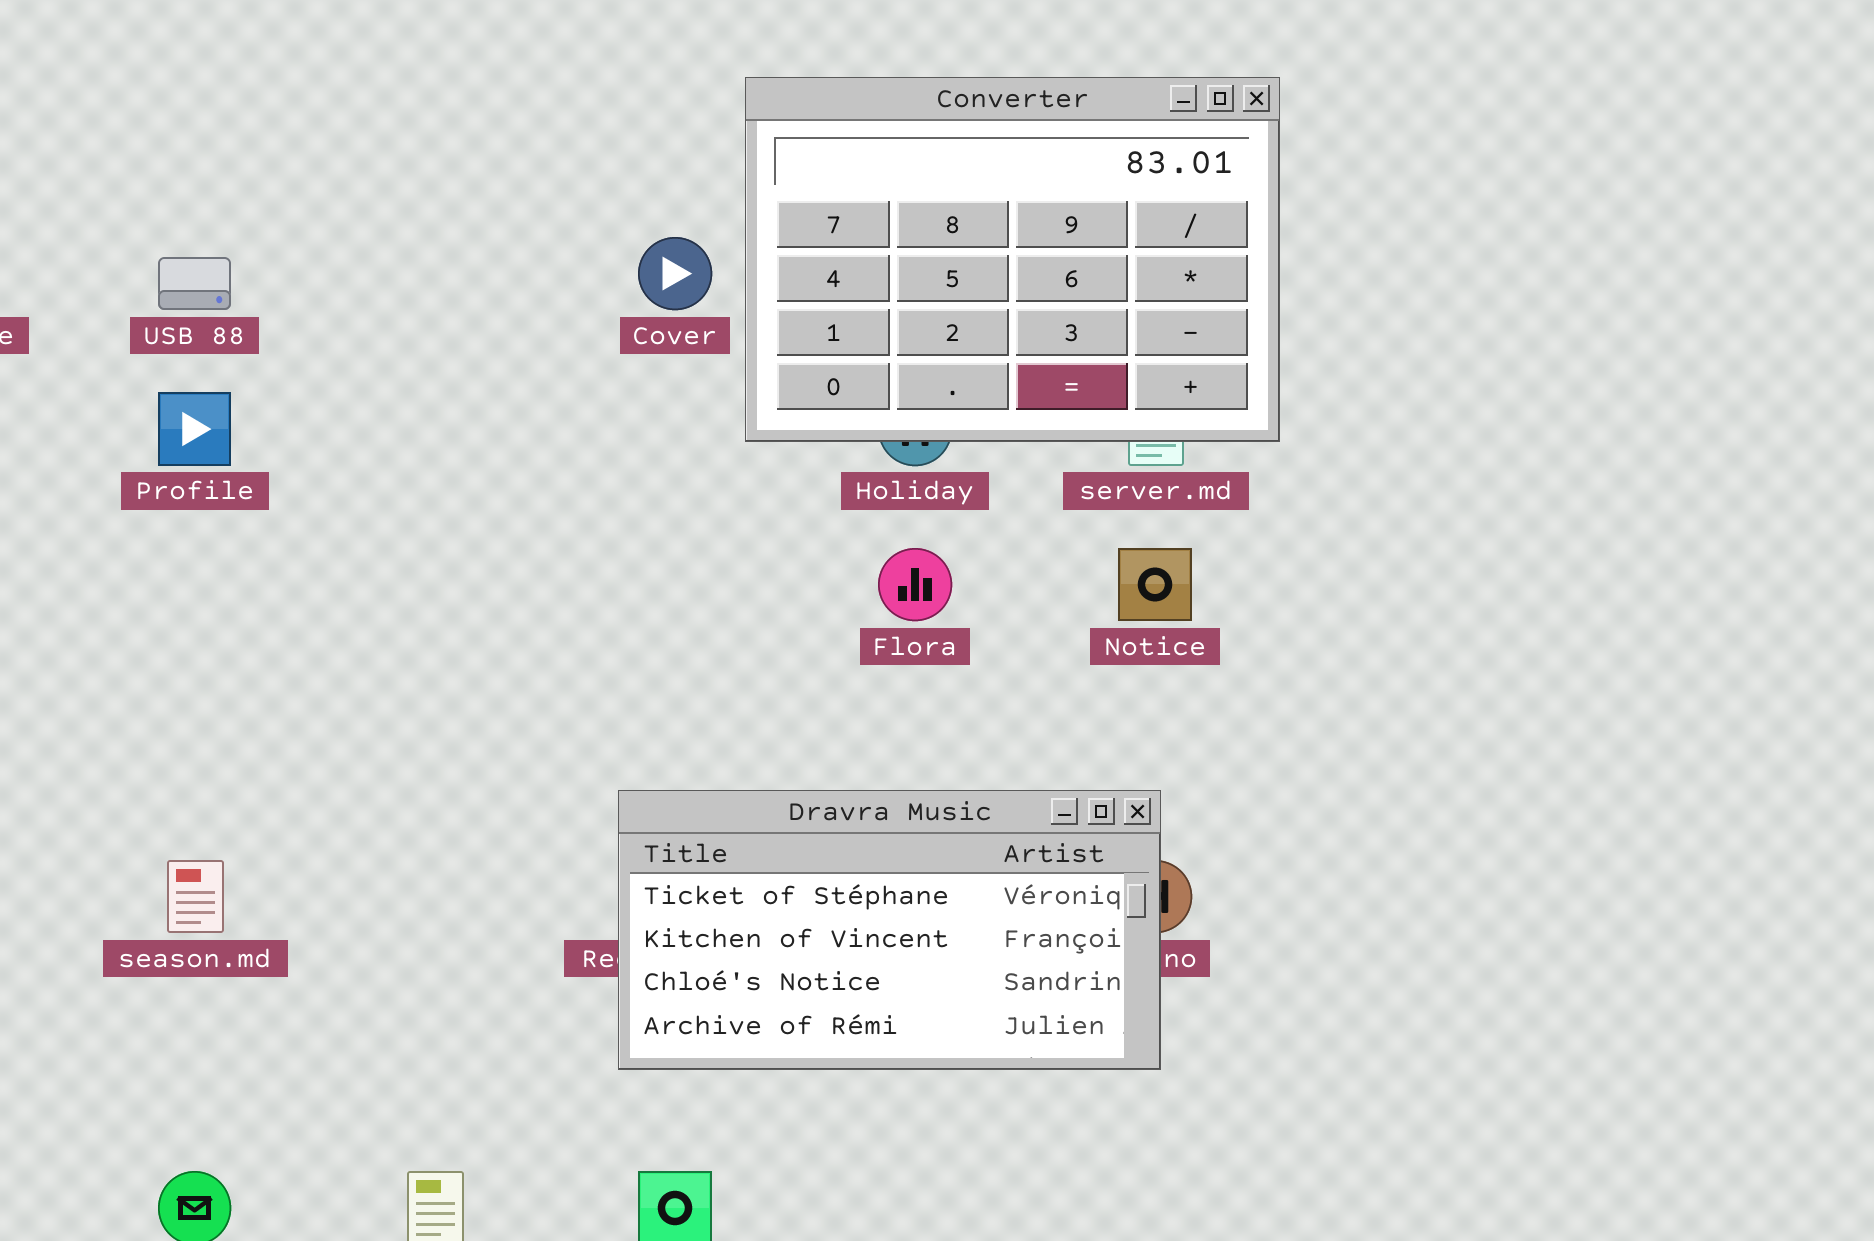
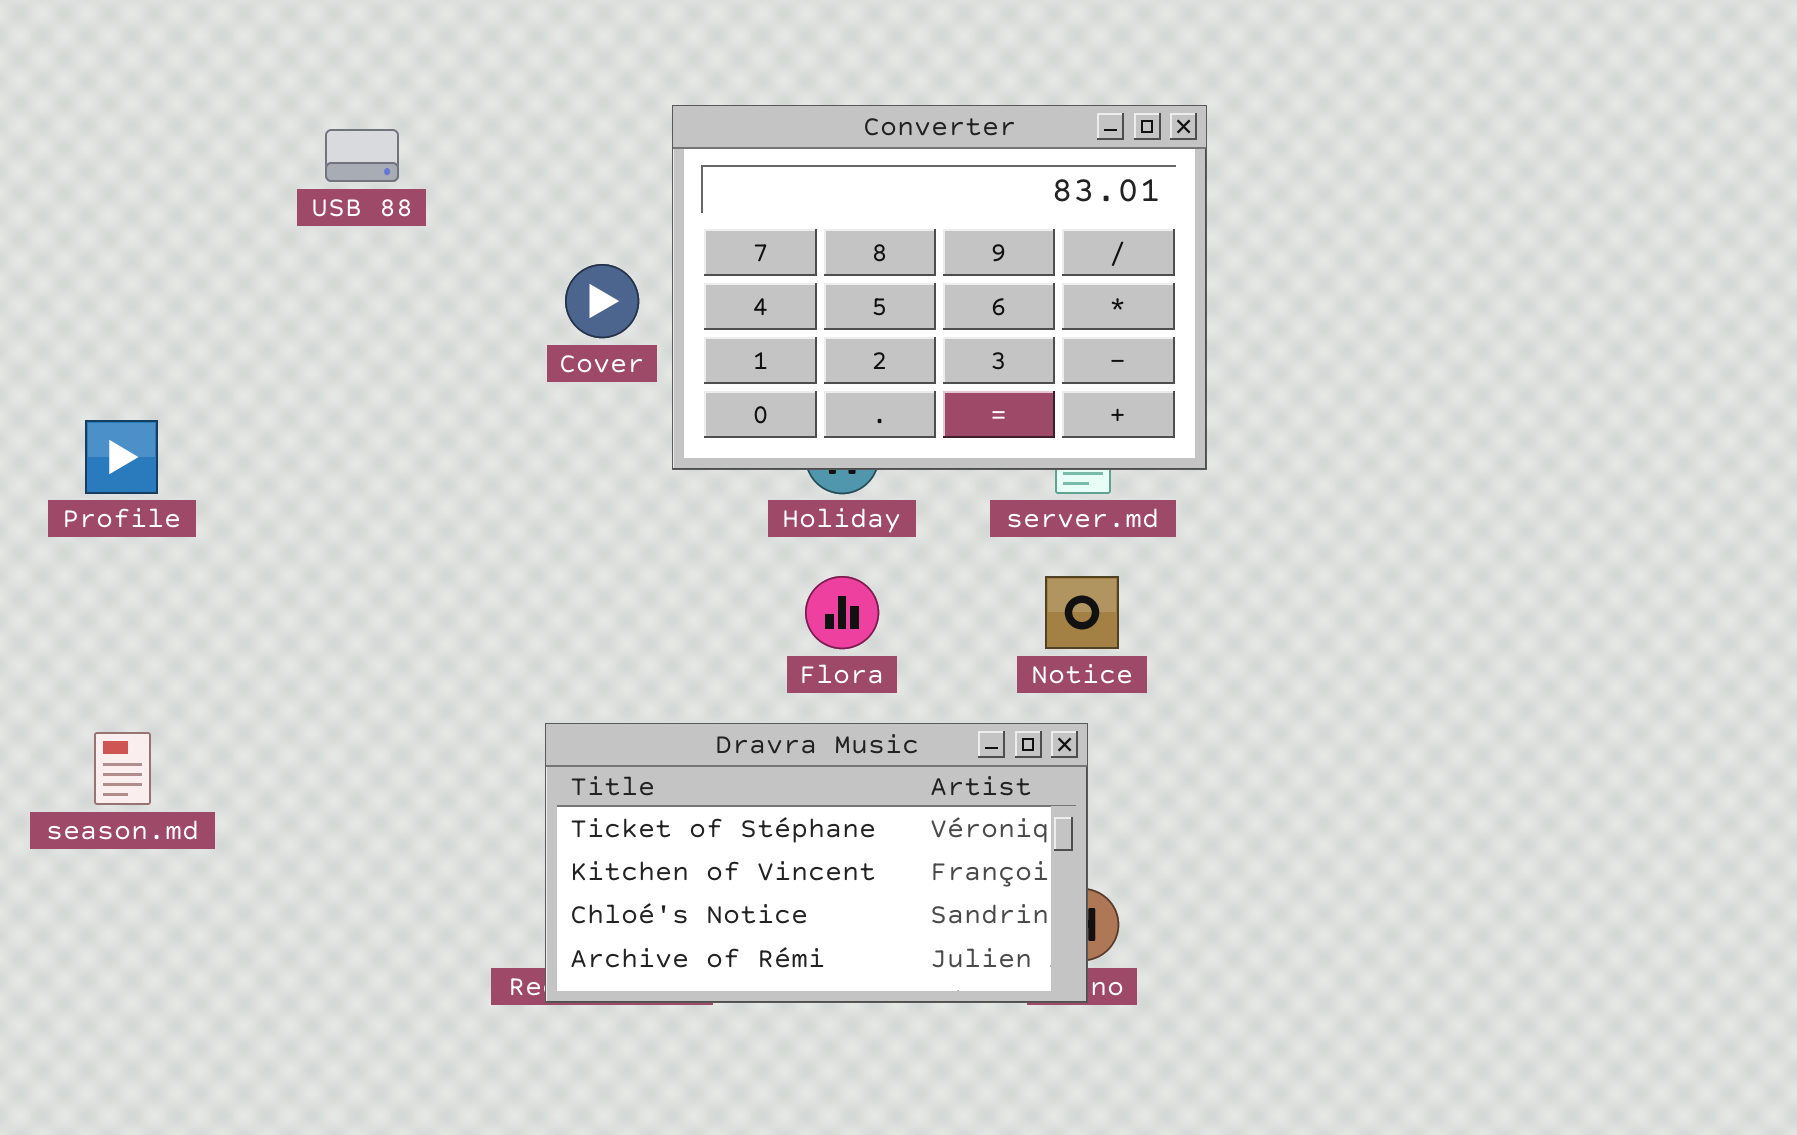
USB 88: [158,257,231,310] -> [325,129,399,182], moved
Dravra Music: [618,790,1161,1070] -> [545,723,1088,1003], moved
season.md: [167,860,224,933] -> [94,732,151,805], moved

